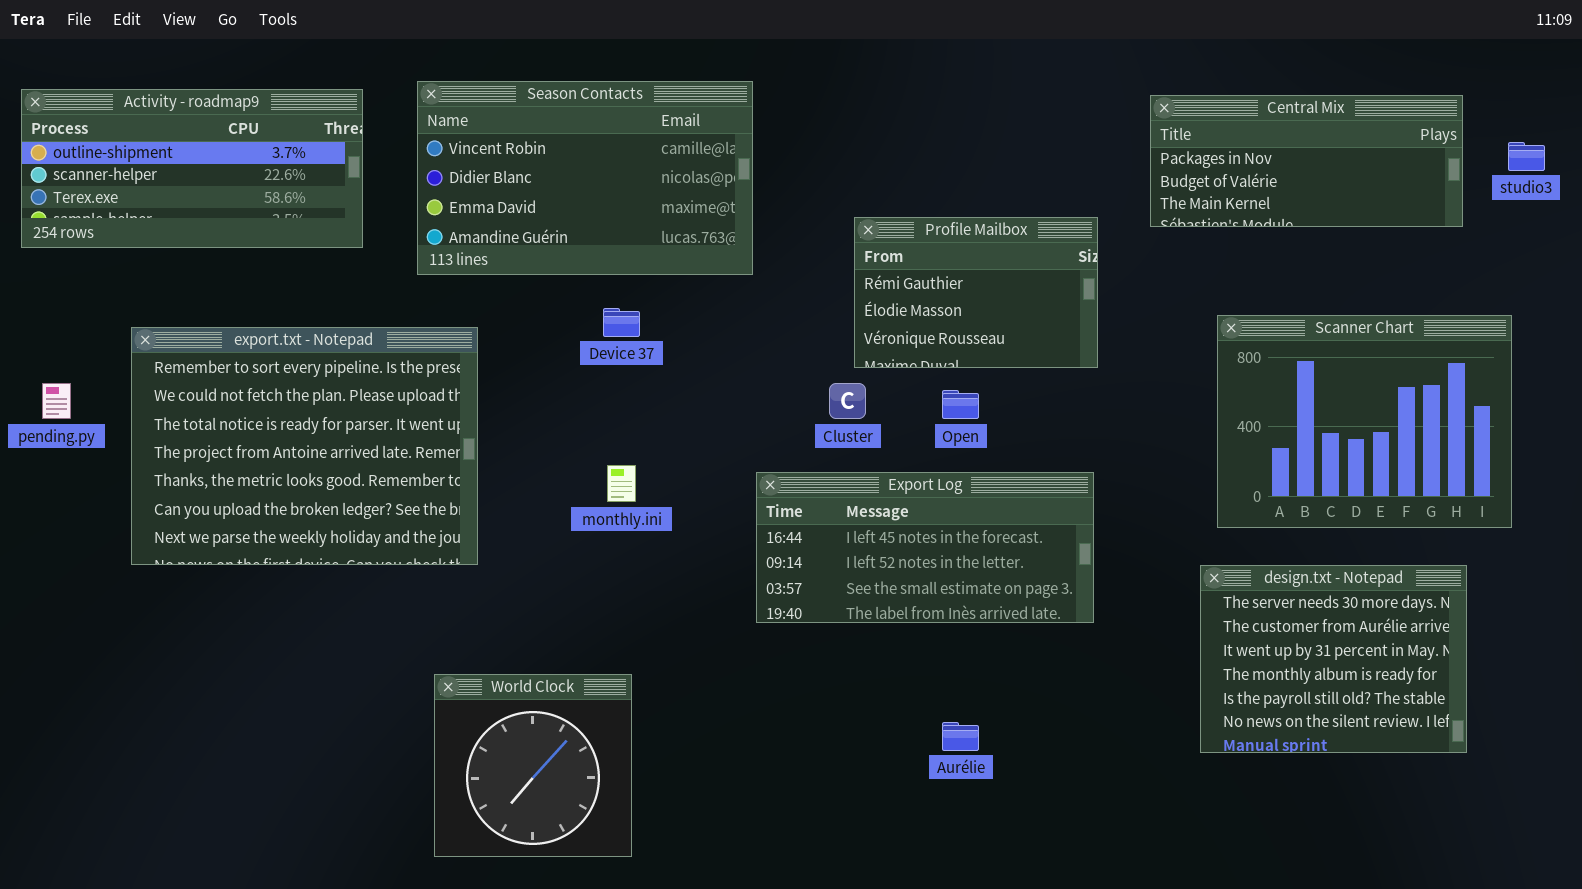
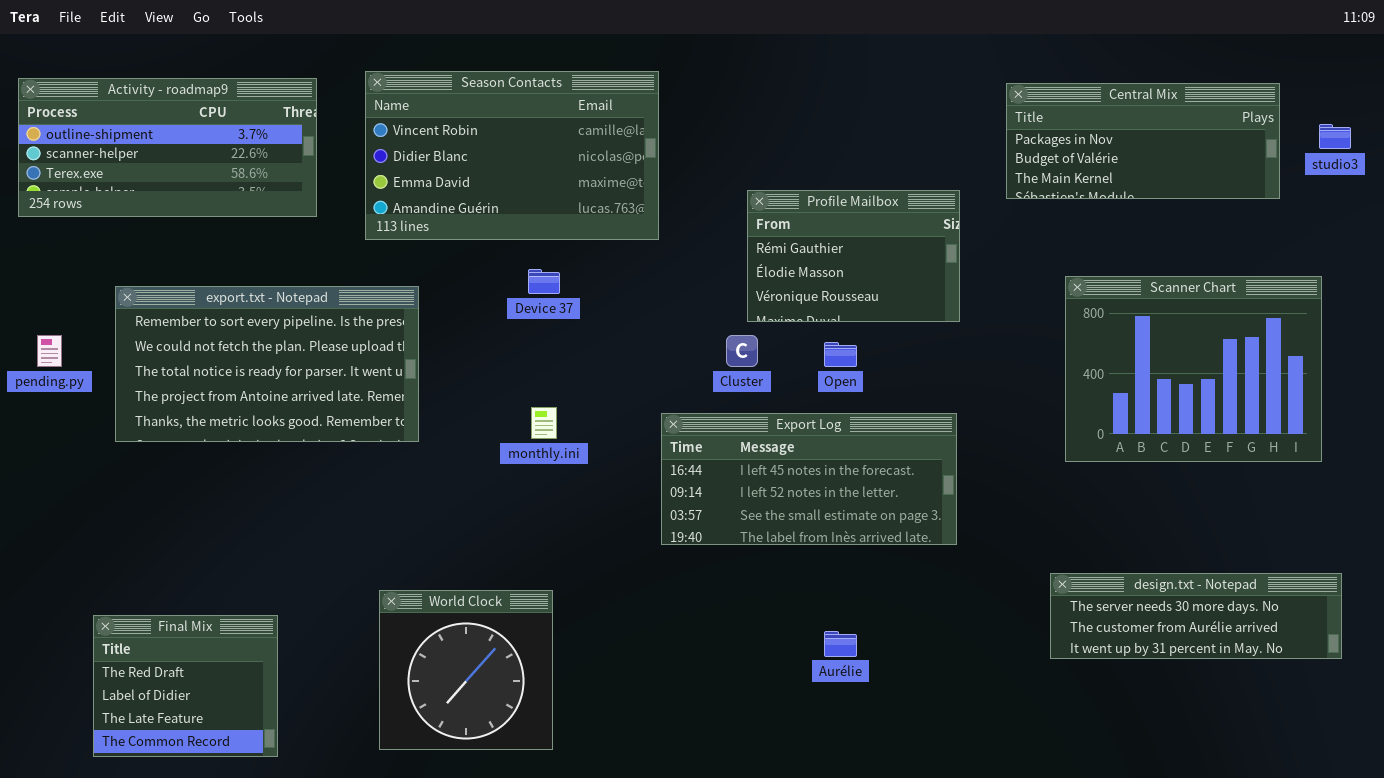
export.txt - Notepad: [131,327,478,565] -> [115,286,419,442], resized
design.txt - Notepad: [1200,565,1467,753] -> [1050,573,1342,659], resized
Final Mix: none -> [93,615,278,757], opened

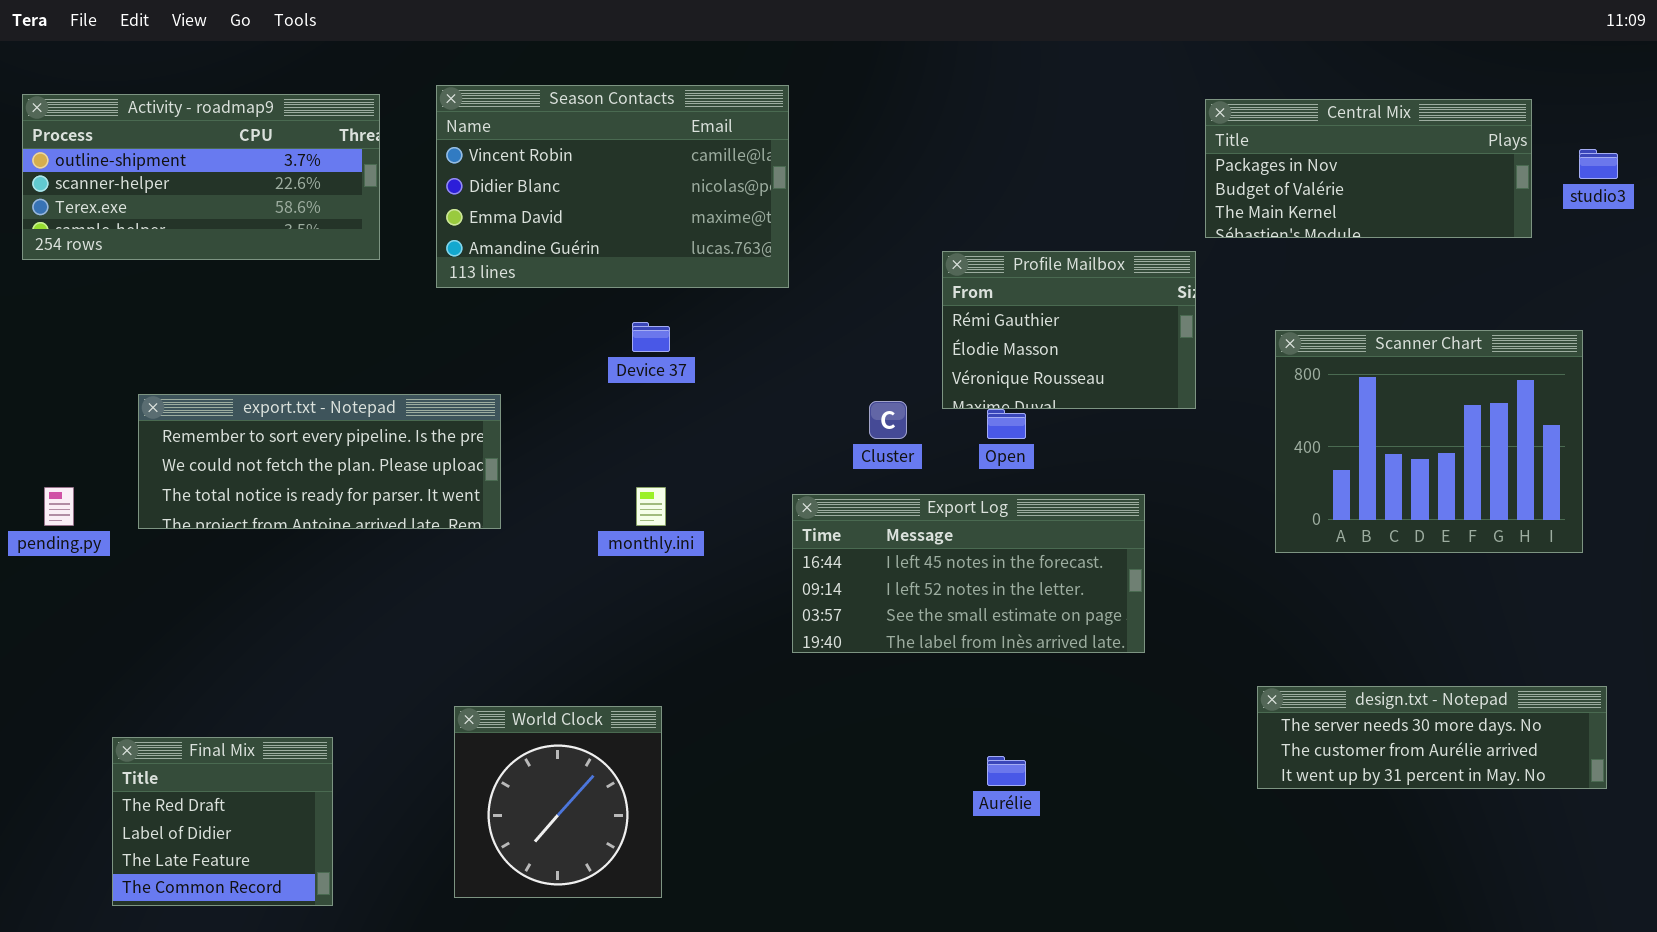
Profile Mailbox: [747,190,960,322] -> [942,251,1196,409], moved
export.txt - Notepad: [115,286,419,442] -> [138,394,501,529], resized
pending.py: [37,335,62,367] -> [44,487,74,526], moved

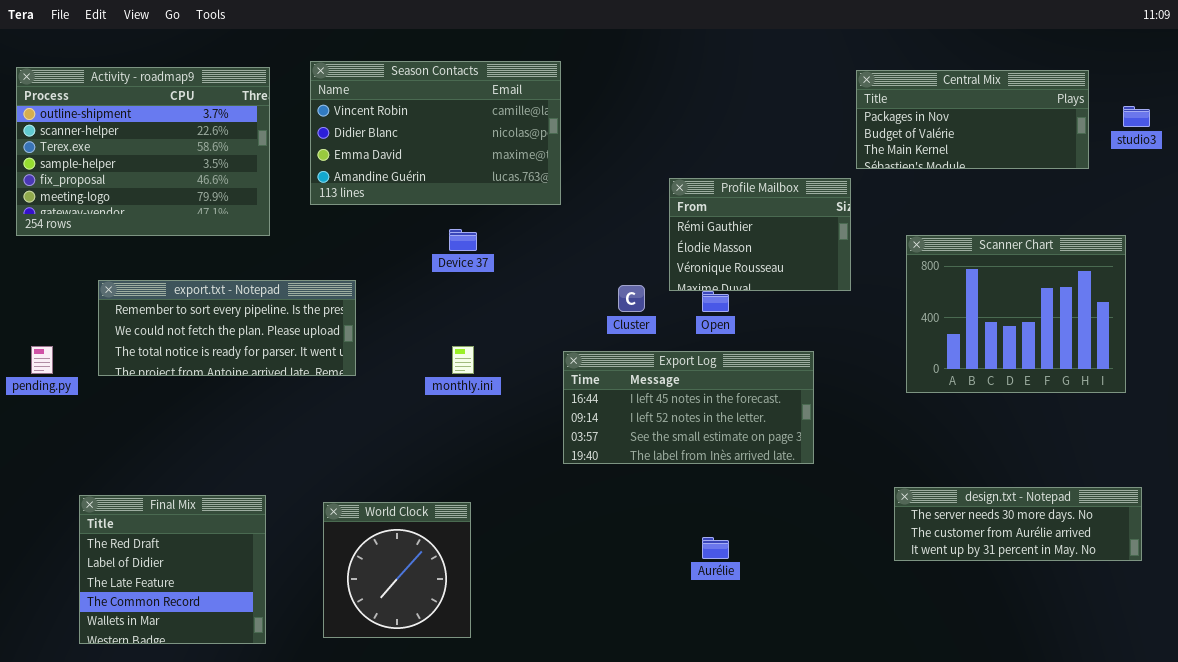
Activity - roadmap9: [22,94,380,260] -> [16,67,270,236], resized
Final Mix: [112,737,333,906] -> [79,495,266,644], resized

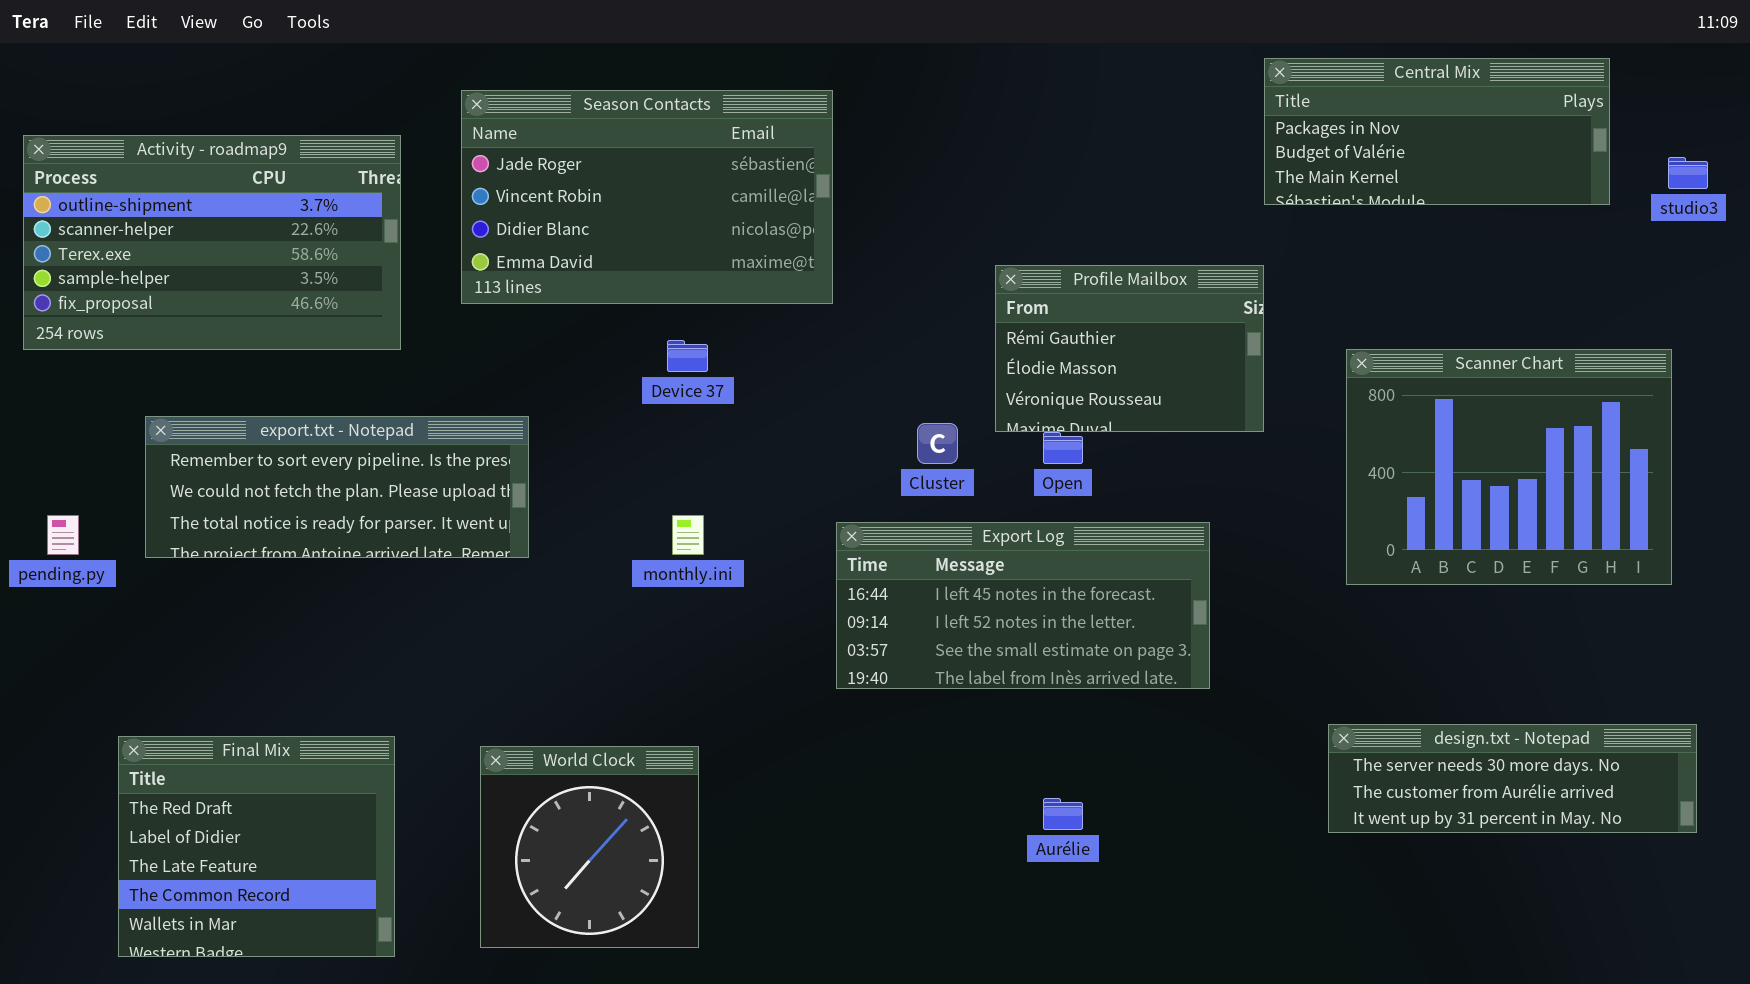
Season Contacts: [310,61,561,205] -> [461,90,833,304], scrolled up 1 row
Activity - roadmap9: [16,67,270,236] -> [23,135,401,350], resized
Central Mix: [856,70,1089,169] -> [1264,58,1610,205], moved

